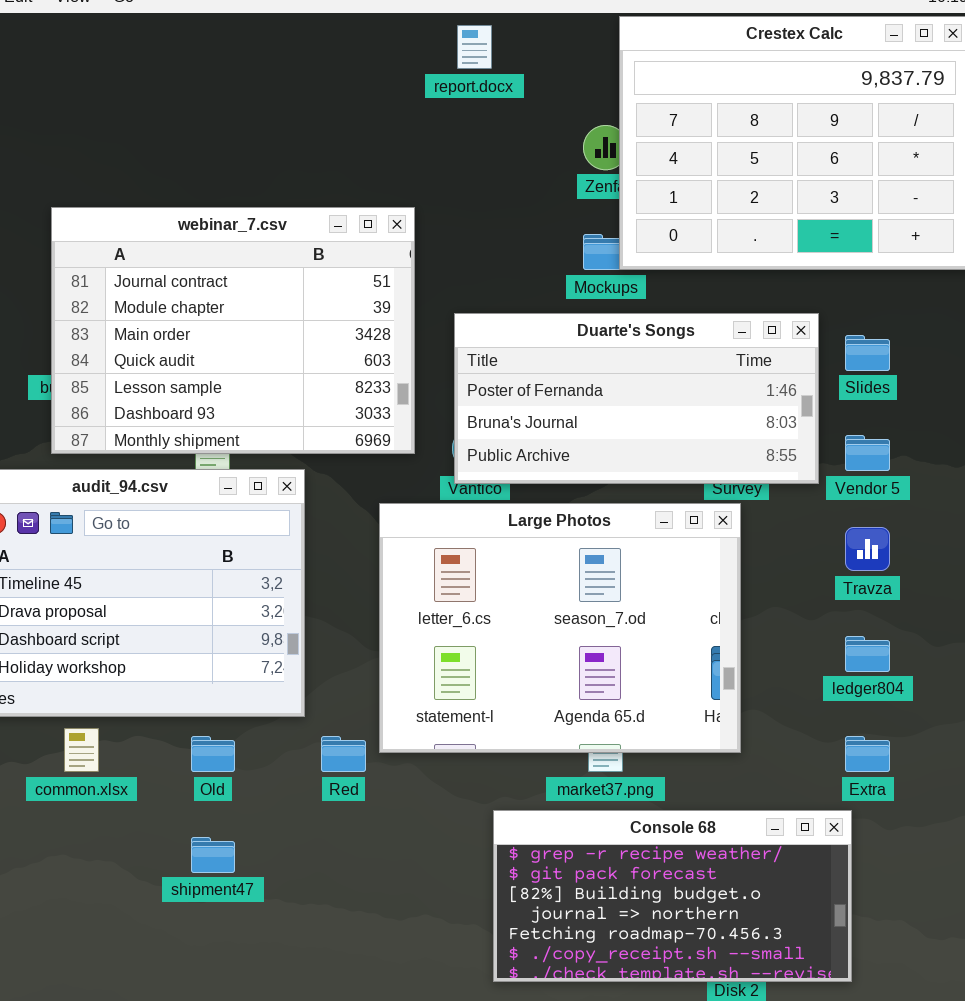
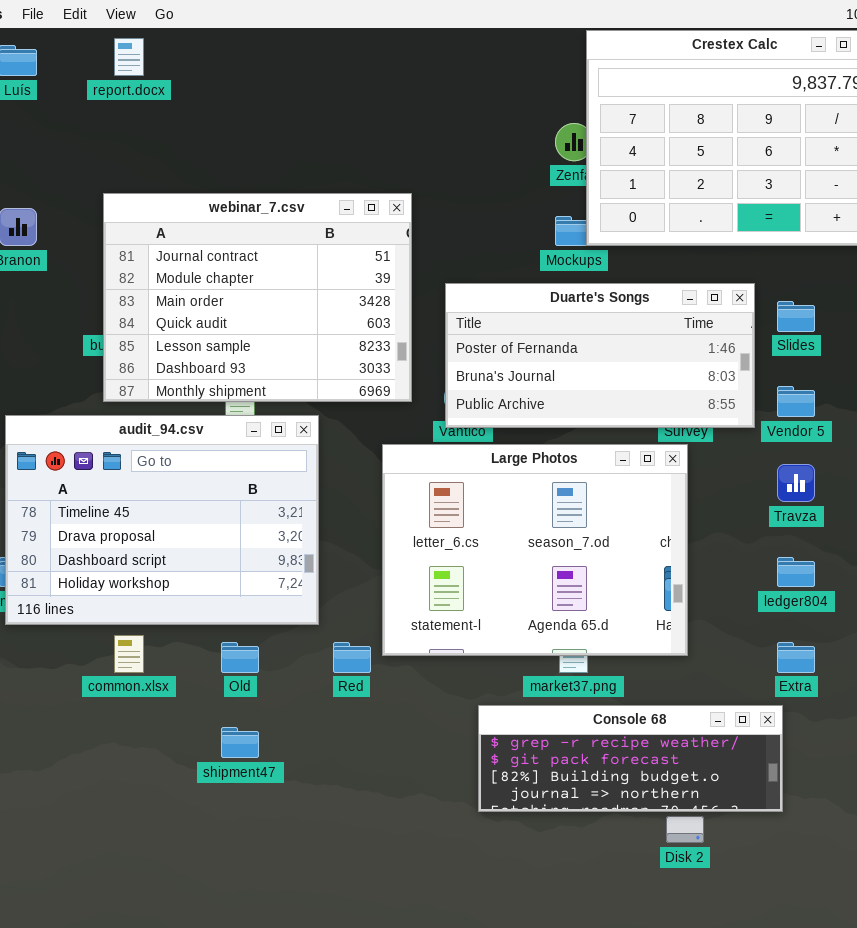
report.docx: [457,25,492,69] -> [114,38,144,76], moved
Console 68: [493,810,852,982] -> [478,705,783,812], resized

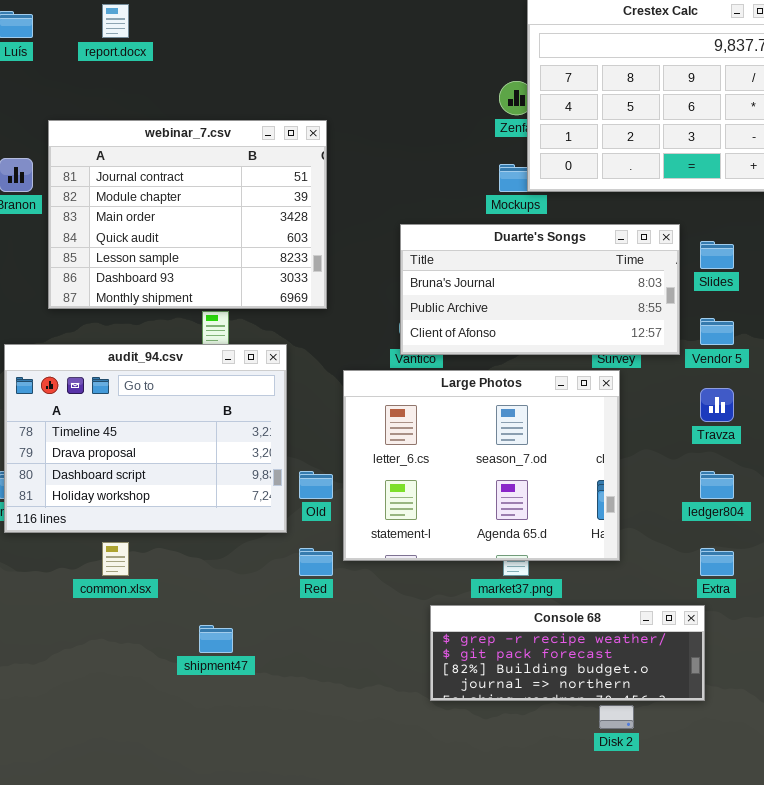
webinar_7.csv: [103,193,412,402] -> [48,120,327,309], moved
Duarte's Songs: [445,283,755,428] -> [400,224,680,355], scrolled down 1 row
Old: [221,642,259,673] -> [299,471,333,499], moved

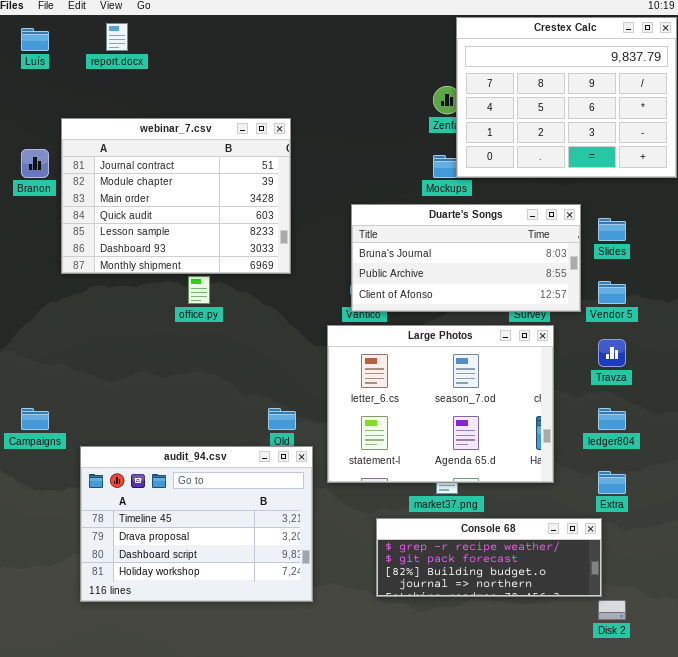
audit_94.csv: [4,344,287,533] -> [80,446,313,602], moved
Large Photos: [343,370,620,561] -> [327,325,554,483], moved
Disk 2: [599,705,634,729] -> [598,600,626,620], moved

